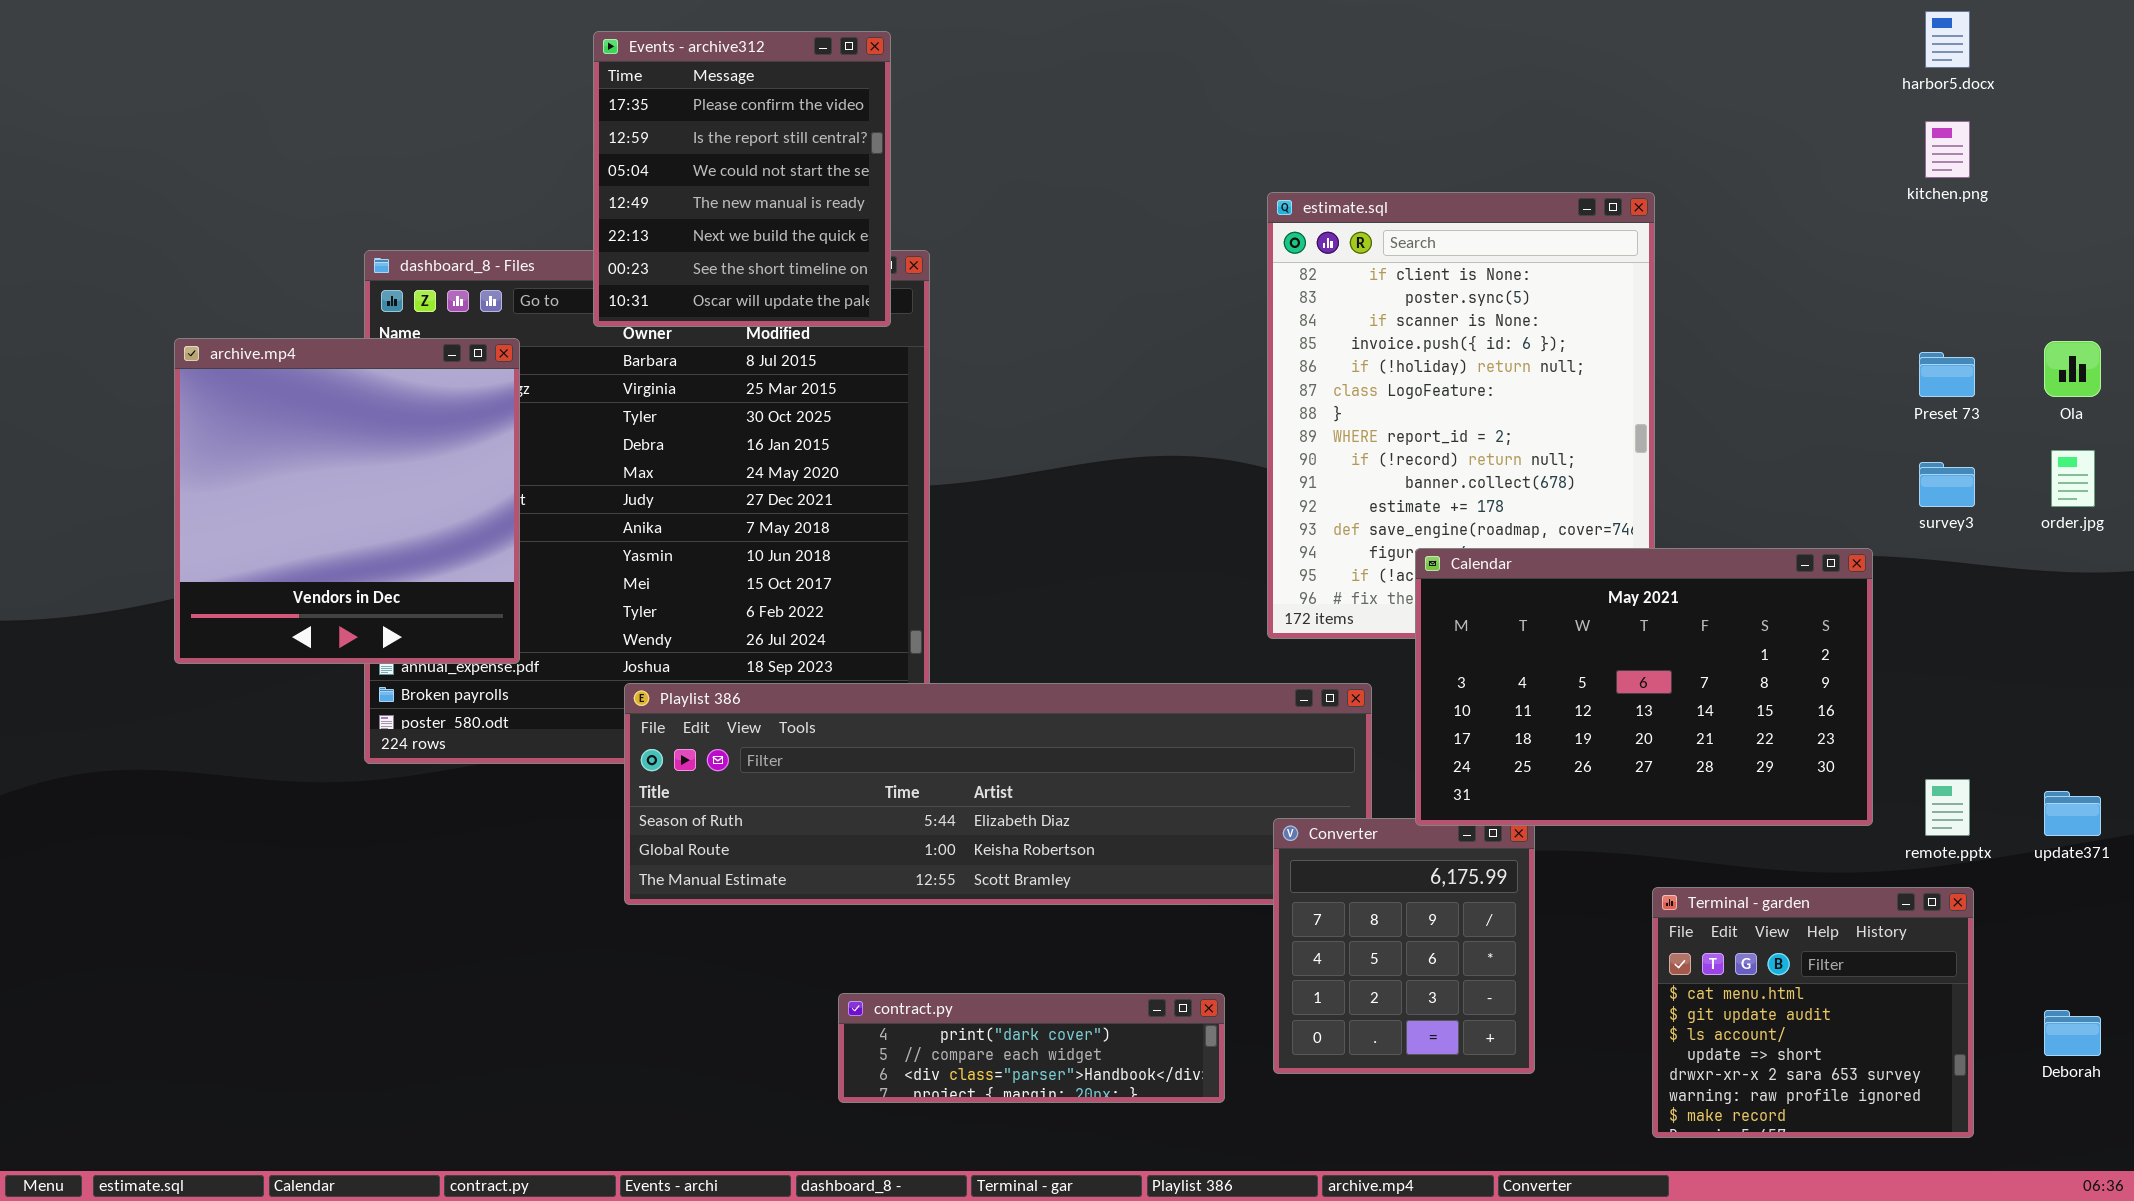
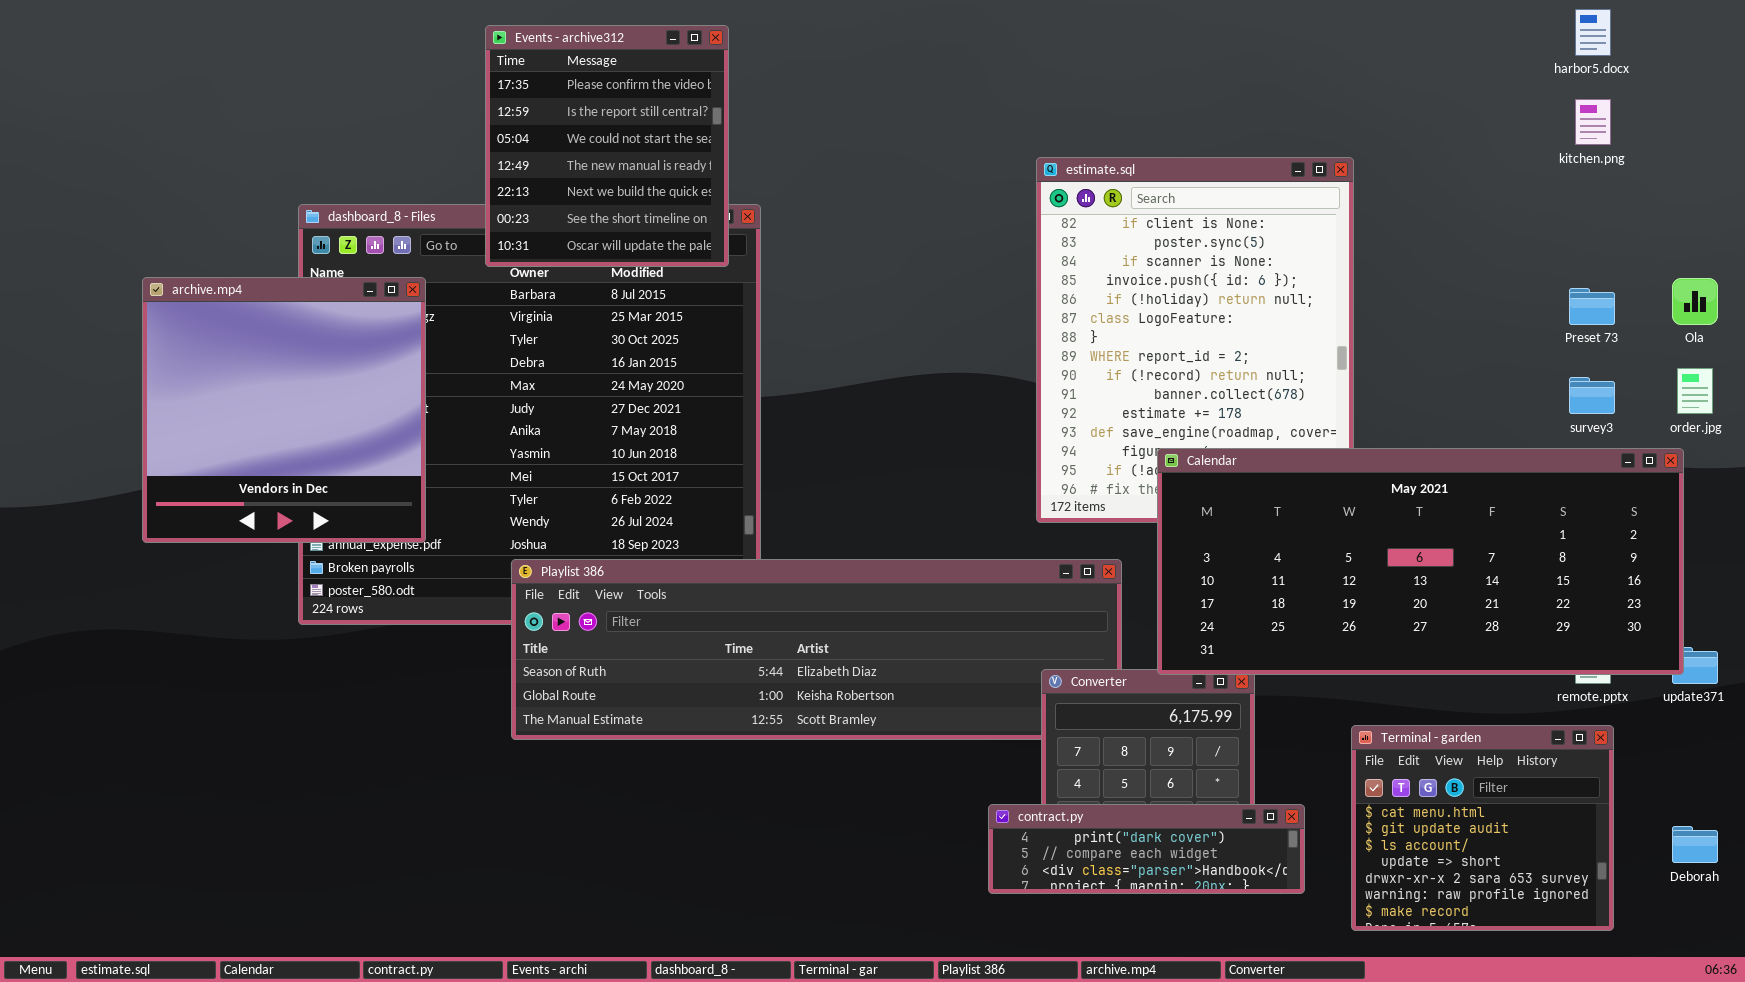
Calendar: [1415,548,1873,826] -> [1157,448,1684,675], resized
contract.py: [838,993,1225,1103] -> [988,804,1305,894], moved

